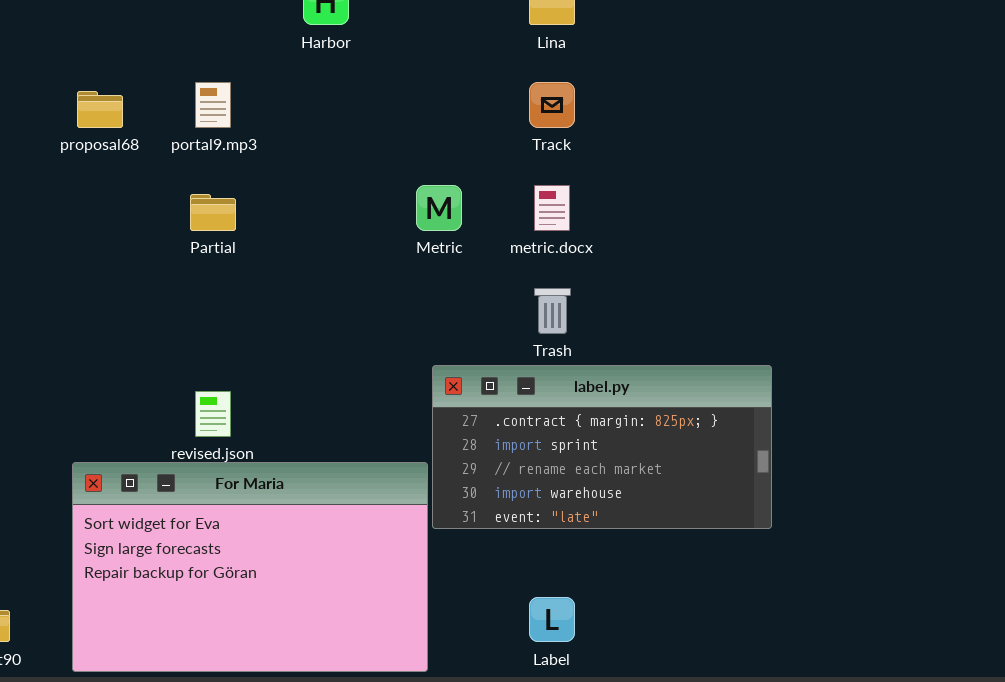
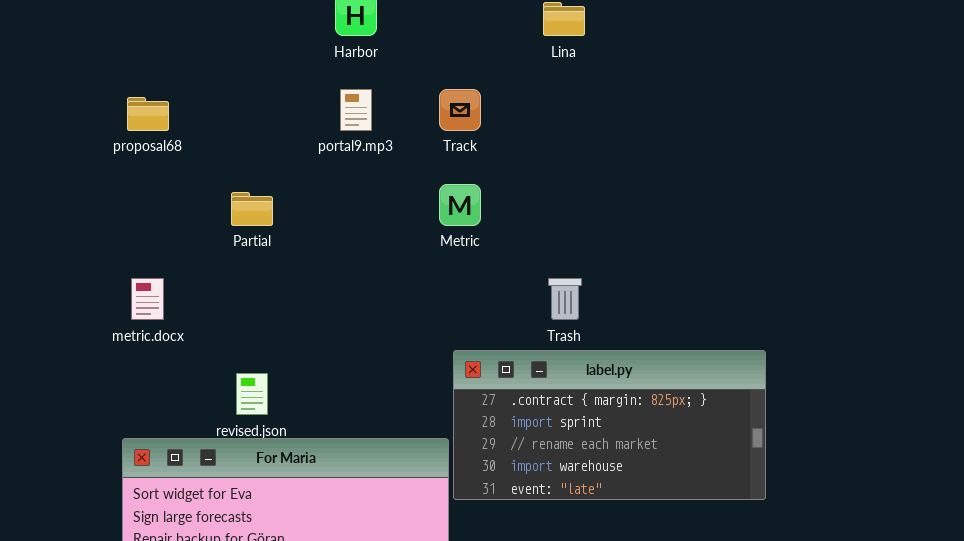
portal9.mp3: [195,82,231,128] -> [340,89,372,131], moved
Track: [529,82,575,128] -> [439,89,481,131], moved
metric.docx: [534,185,570,231] -> [131,278,164,320], moved

